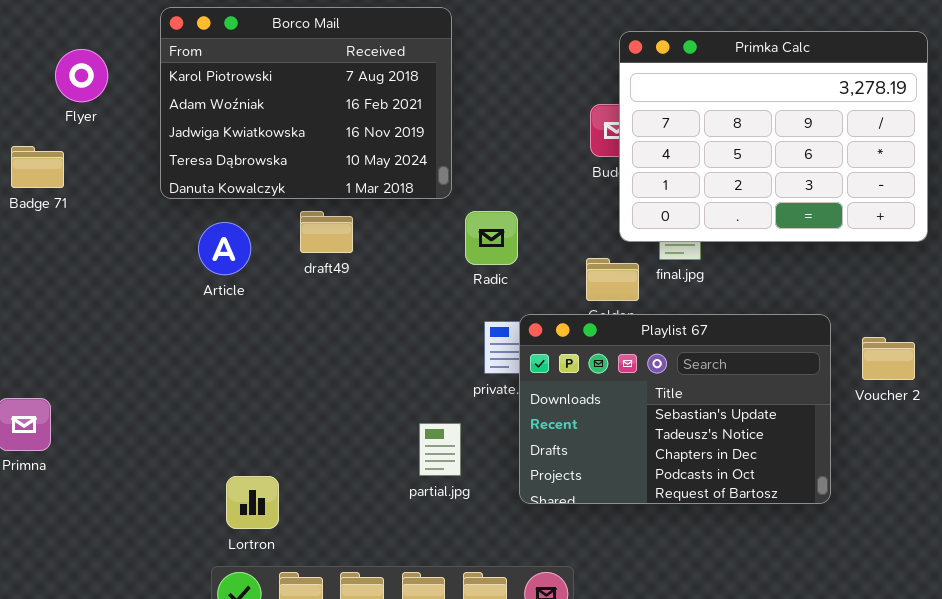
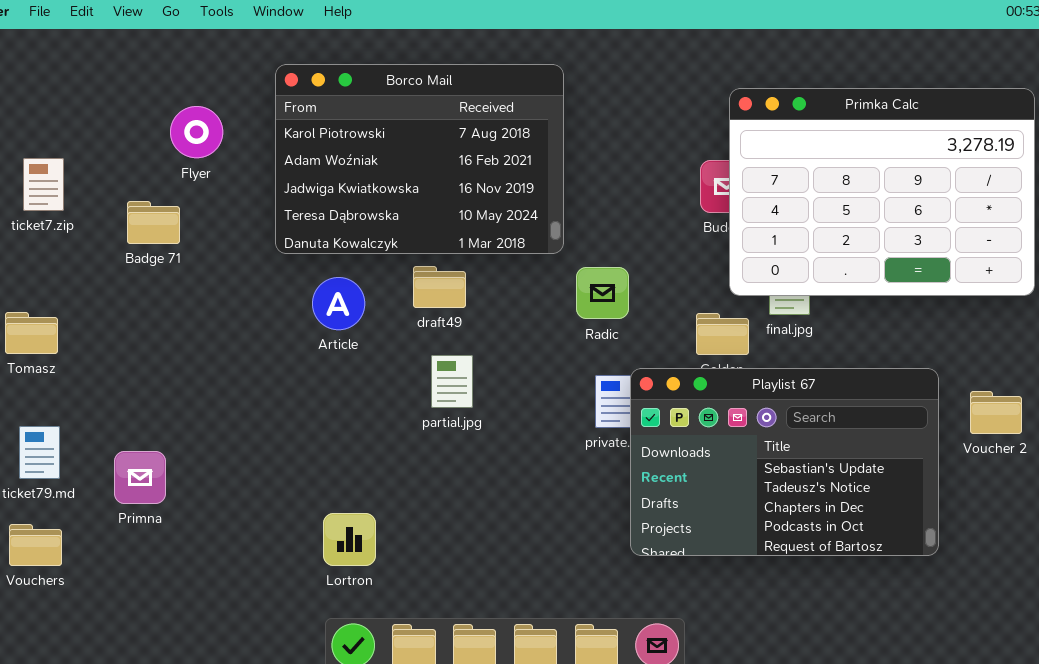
partial.jpg: [419,423,461,476] -> [431,355,473,408], moved
Lortron: [226,476,279,529] -> [323,513,376,566], moved

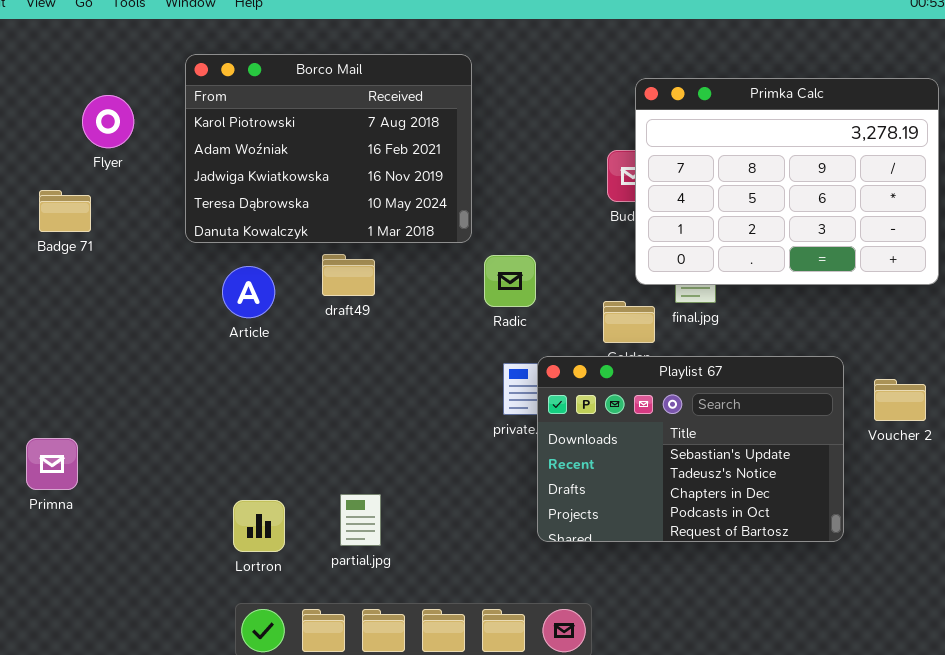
partial.jpg: [431,355,473,408] -> [340,494,381,546], moved

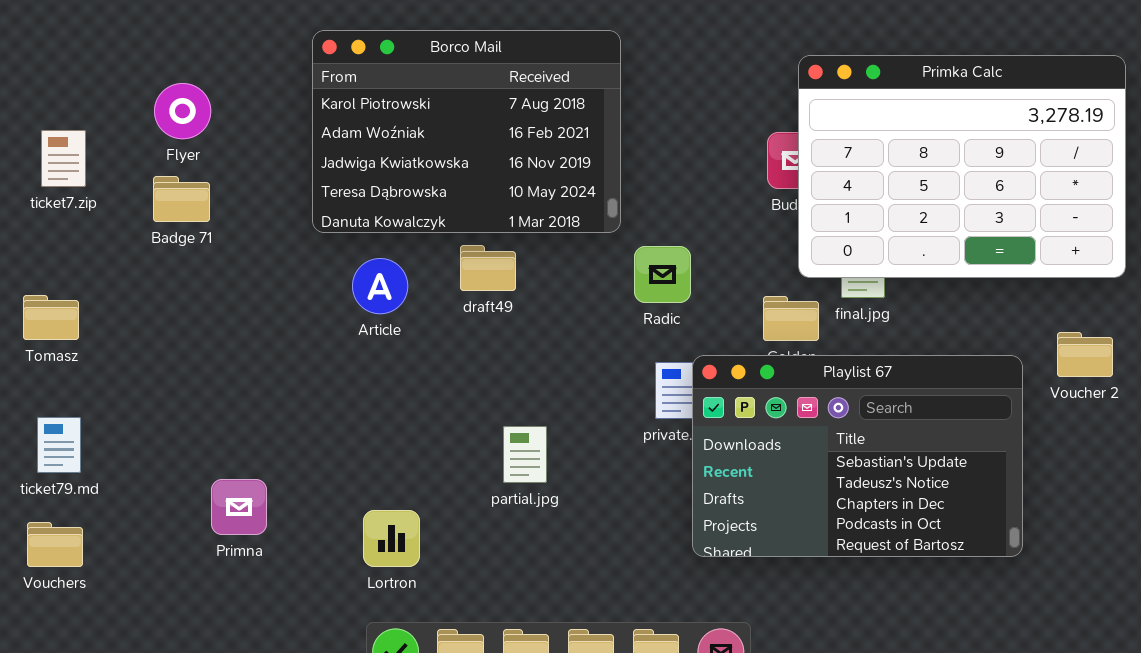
Flyer: [82,95,134,148] -> [154,83,211,139], moved
Voucher 2: [874,379,926,421] -> [1057,332,1113,377], moved
Primna: [26,438,78,490] -> [211,479,267,535], moved
partial.jpg: [340,494,381,546] -> [503,426,547,483], moved

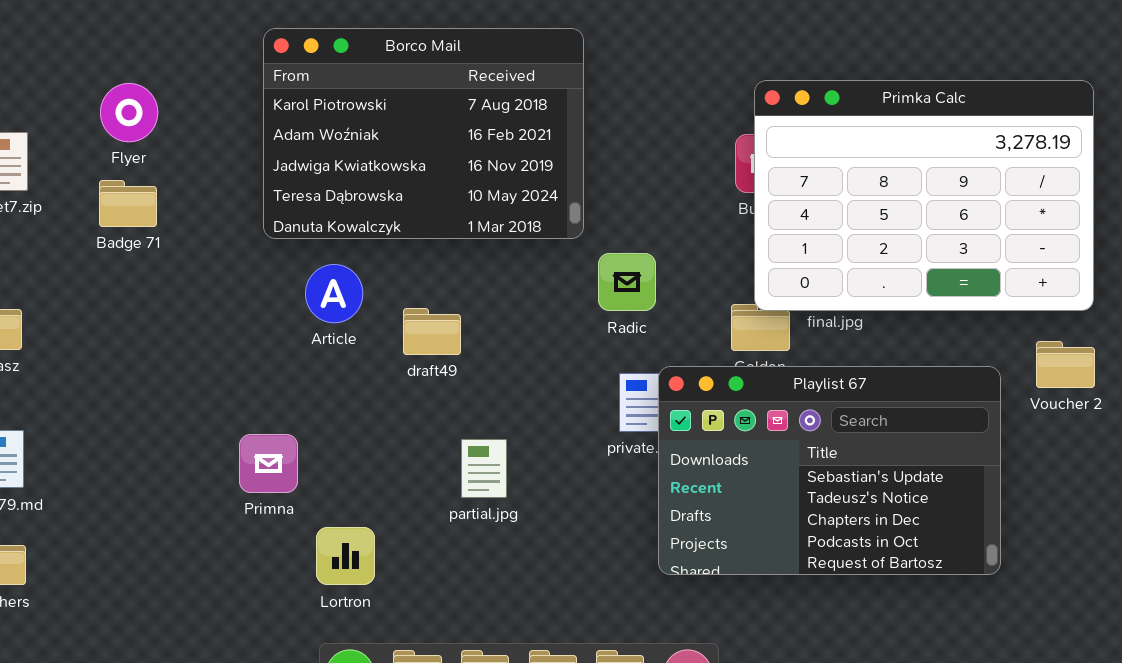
Primka Calc: [798,55,1126,278] -> [754,80,1094,311], moved
draft49: [460,245,516,291] -> [403,308,461,355], moved
Primna: [211,479,267,535] -> [239,434,298,493], moved

